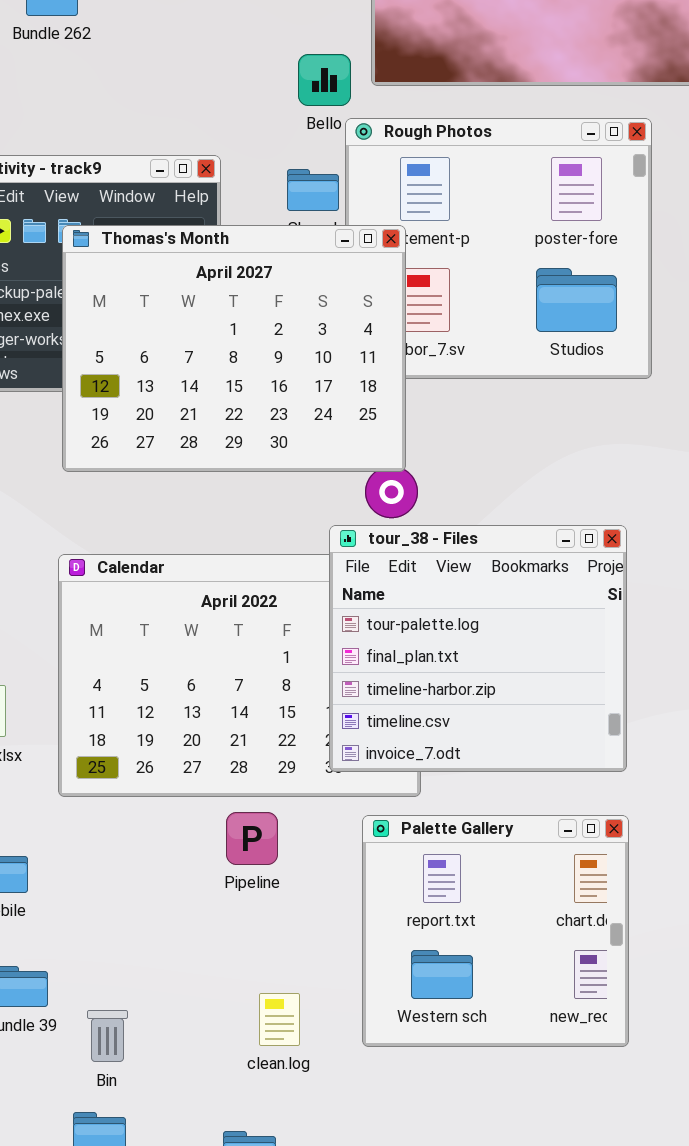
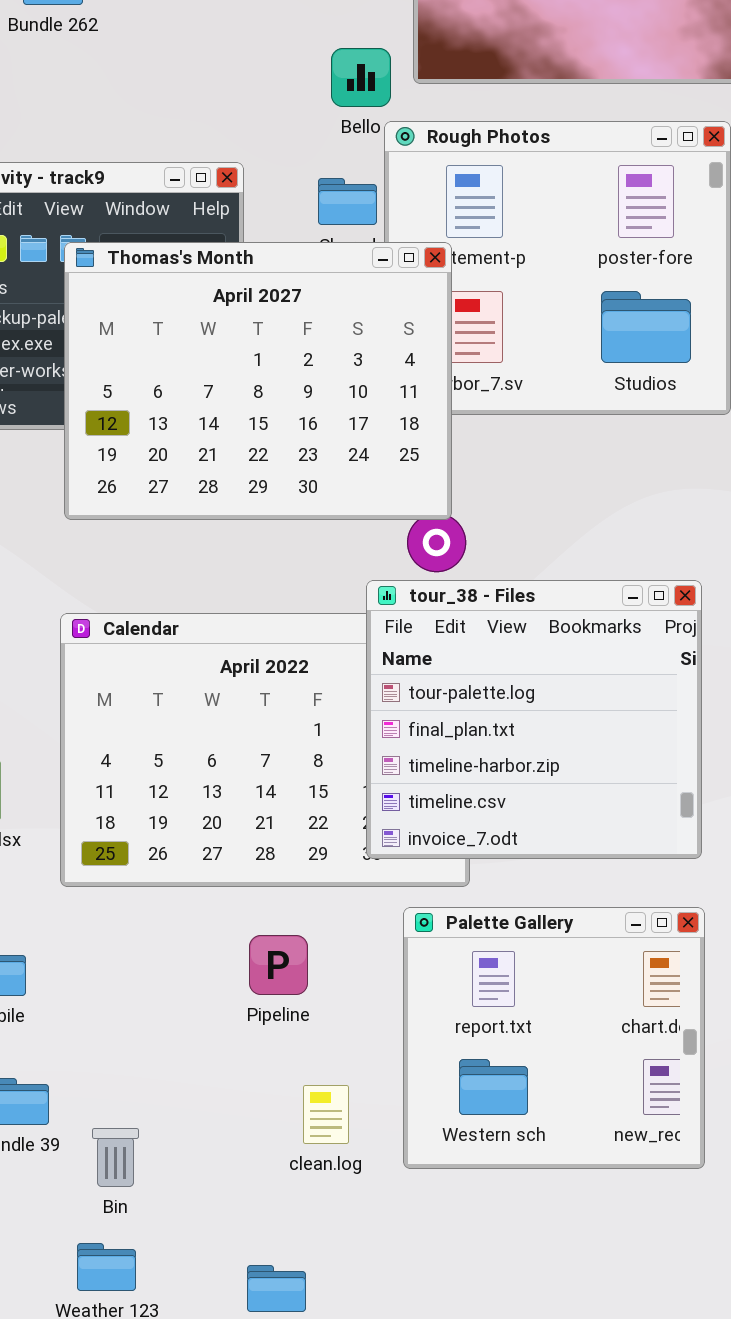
Pipeline: [226,812,278,865] -> [249,935,308,995], moved
clean.log: [259,993,300,1046] -> [303,1085,349,1144], moved

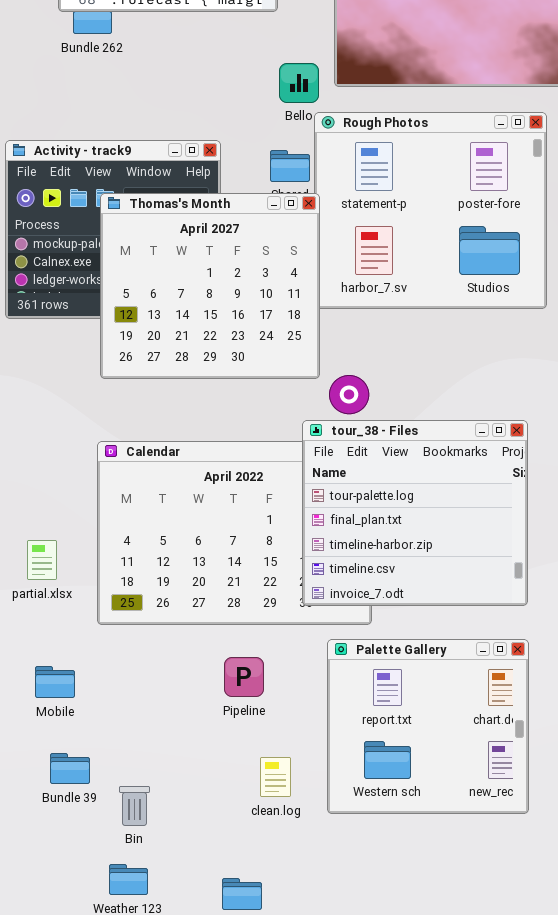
Thomas's Month: [64,242,452,520] -> [100,193,320,379], resized

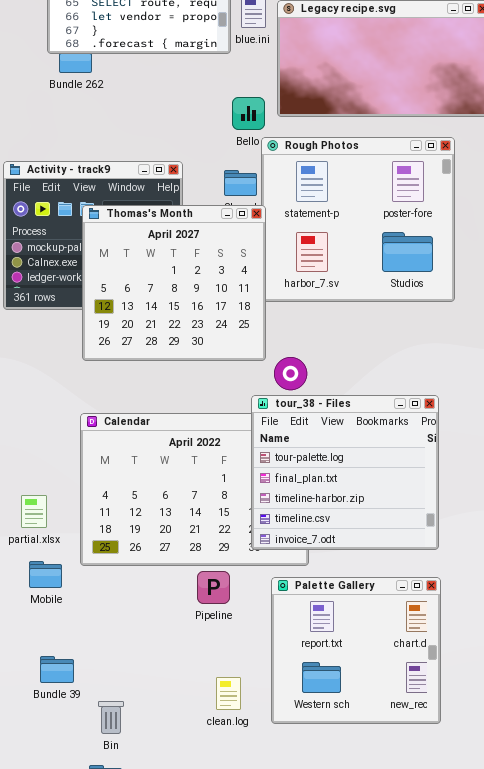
Pipeline: [224,657,264,697] -> [197,571,230,604], moved
Mobile: [35,666,75,698] -> [29,561,62,588], moved
Bundle 39: [50,753,90,784] -> [40,656,74,683], moved

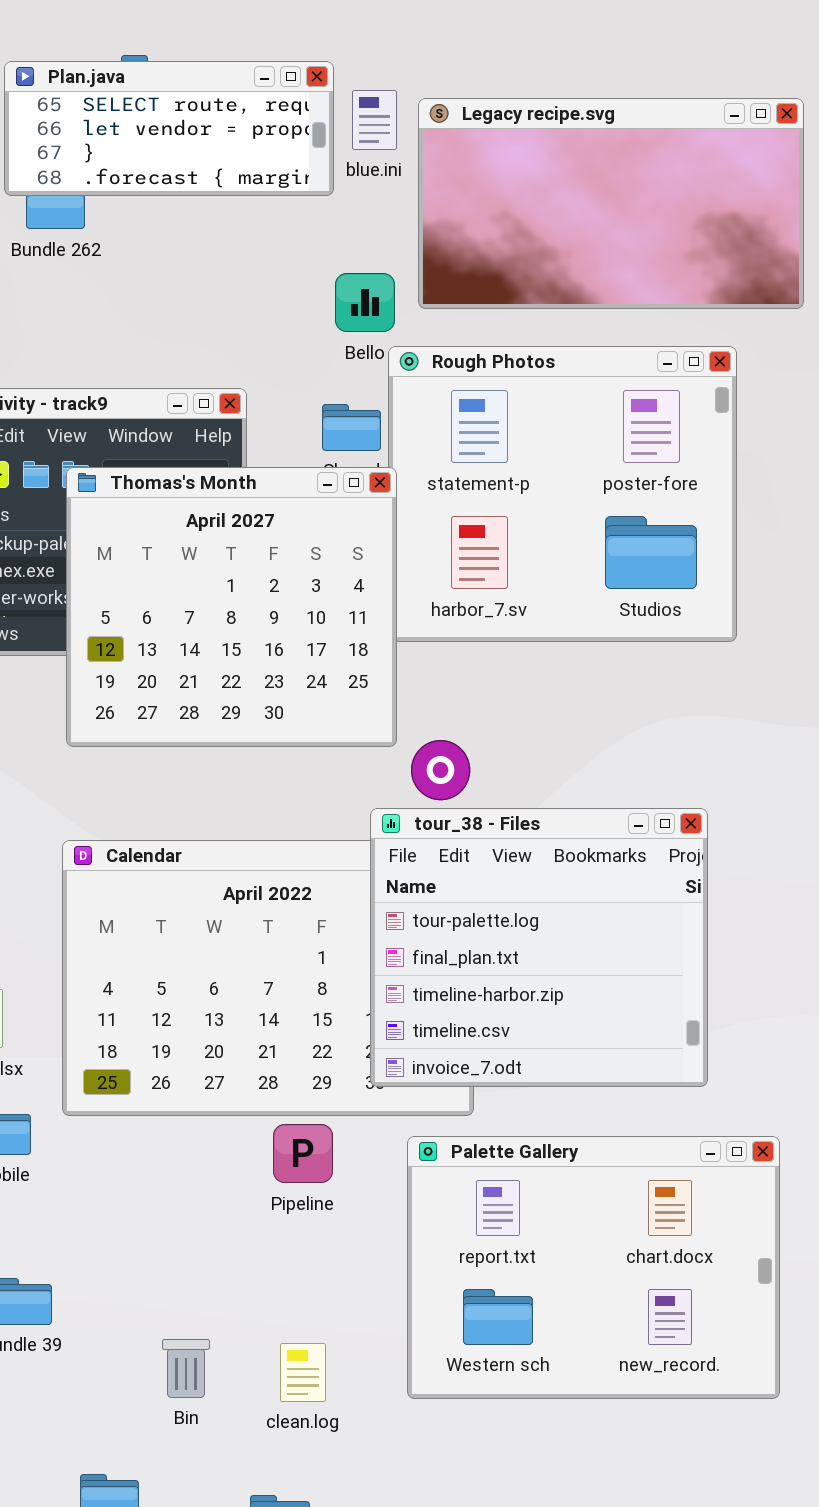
Palette Gallery: [271,577,441,724] -> [407,1136,780,1399], resized
clean.log: [216,677,241,710] -> [280,1343,326,1402], moved
Bin: [98,701,124,734] -> [162,1339,210,1398], moved

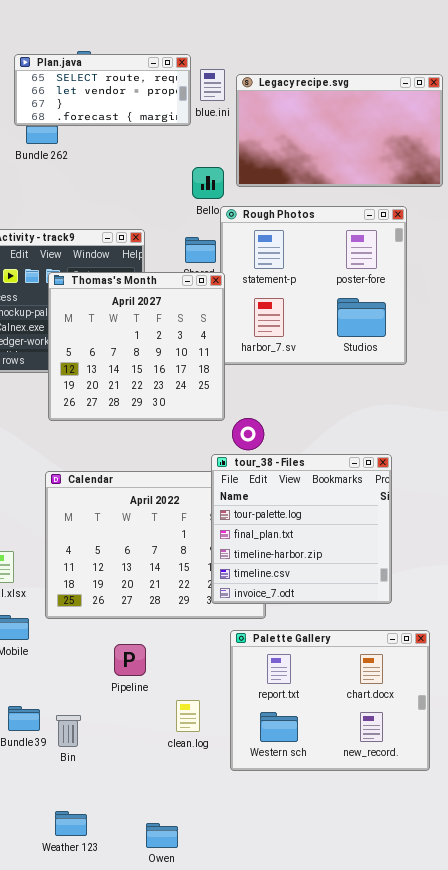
Pipeline: [273,1124,333,1183] -> [114,644,146,676], moved
Bin: [162,1339,210,1398] -> [56,715,81,747], moved
clean.log: [280,1343,326,1402] -> [176,700,200,732], moved

